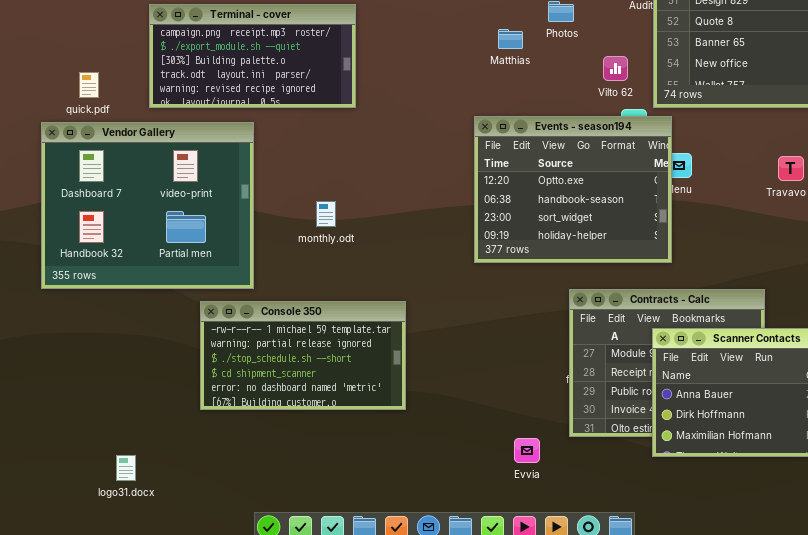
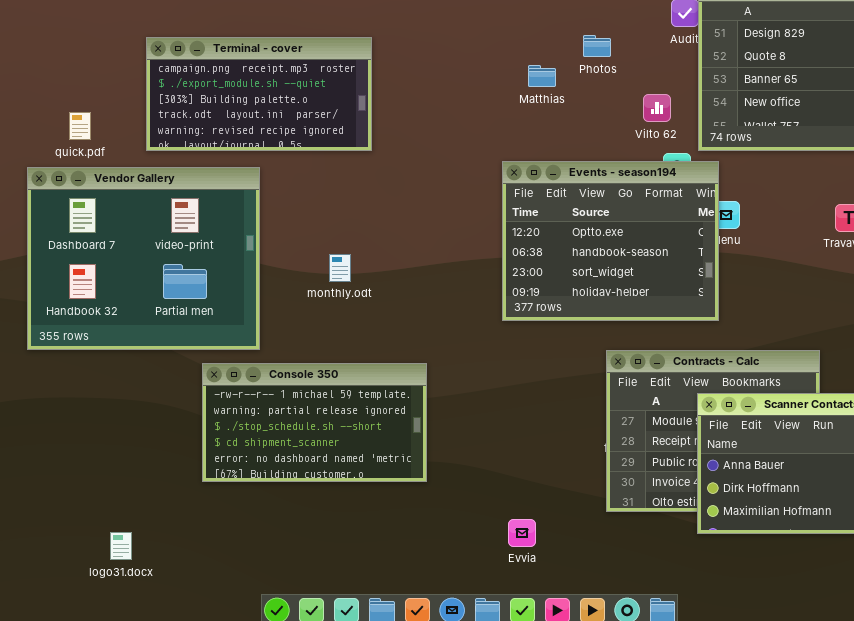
Evvia: [514,438,540,463] -> [508,519,536,547], moved

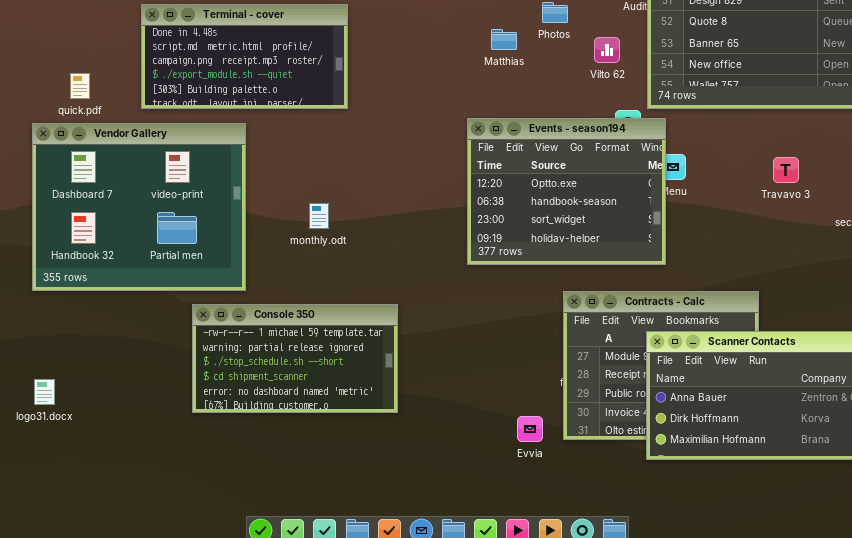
Terminal - cover: [146,37,372,151] -> [141,4,348,109], scrolled up 2 rows
Vilto 62: [643,94,671,122] -> [594,37,620,63], moved
Evvia: [508,519,536,547] -> [517,416,543,442], moved
logo31.docx: [110,532,132,560] -> [34,379,55,405], moved

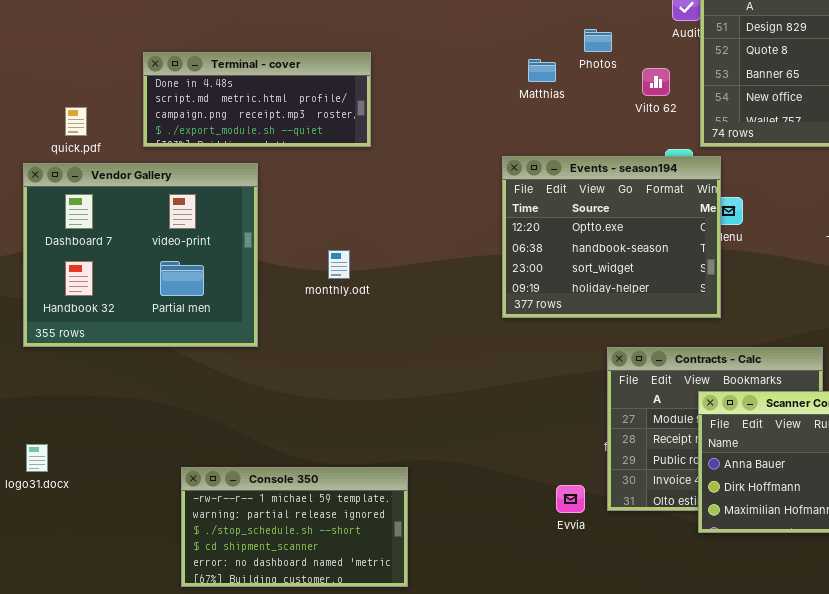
Terminal - cover: [141,4,348,109] -> [143,52,371,147], resized
Console 350: [192,304,398,413] -> [181,467,408,587], moved

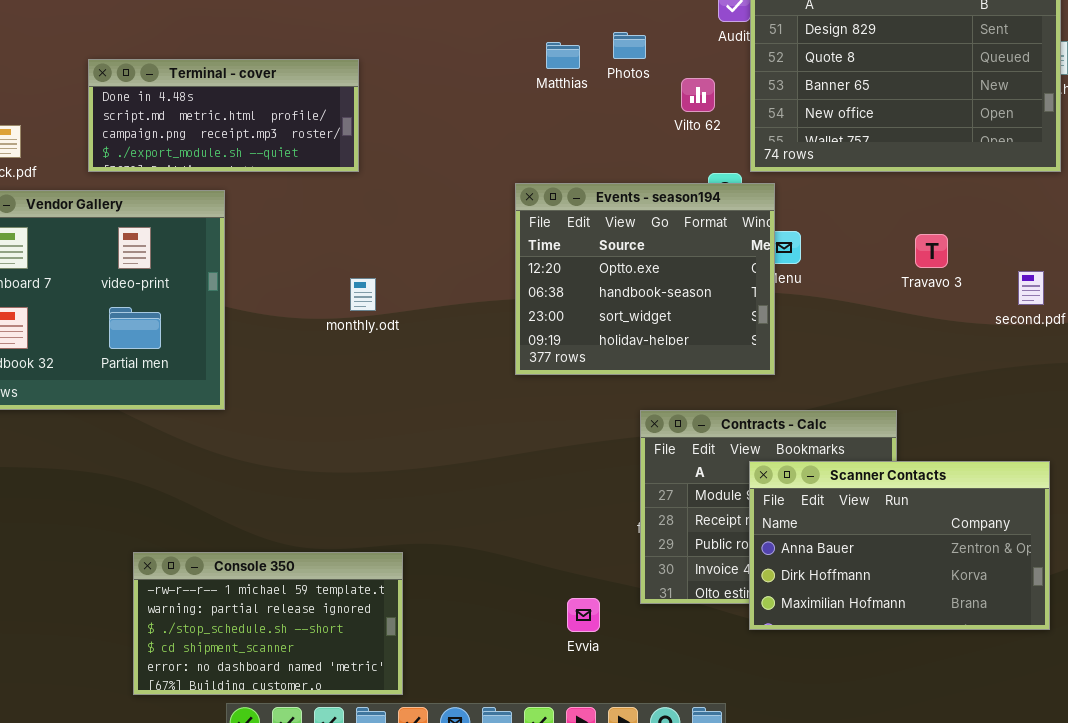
Matthias: [528,59,556,82] -> [546,42,580,69], moved
monthly.odt: [328,250,350,279] -> [350,278,376,311], moved
Evvia: [556,485,585,513] -> [567,598,600,632], moved

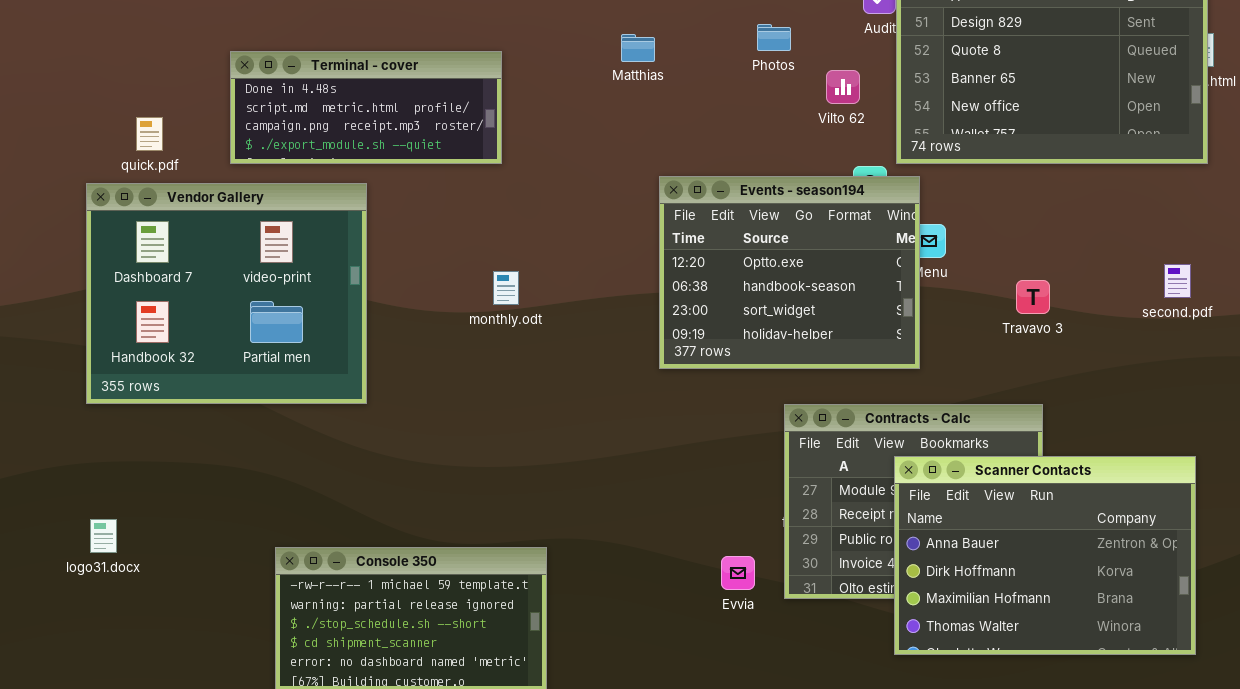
Matthias: [546,42,580,69] -> [621,34,655,62], moved
Travavo 3: [915,234,948,268] -> [1016,280,1050,314], moved
Scanner Contacts: [749,461,1050,630] -> [894,456,1196,655], resized
Evvia: [567,598,600,632] -> [721,556,755,590], moved

